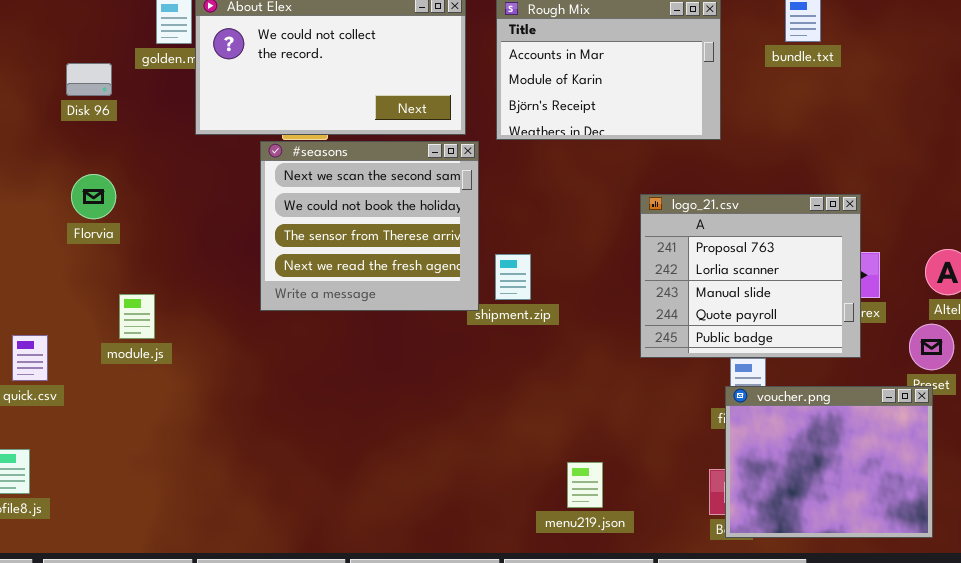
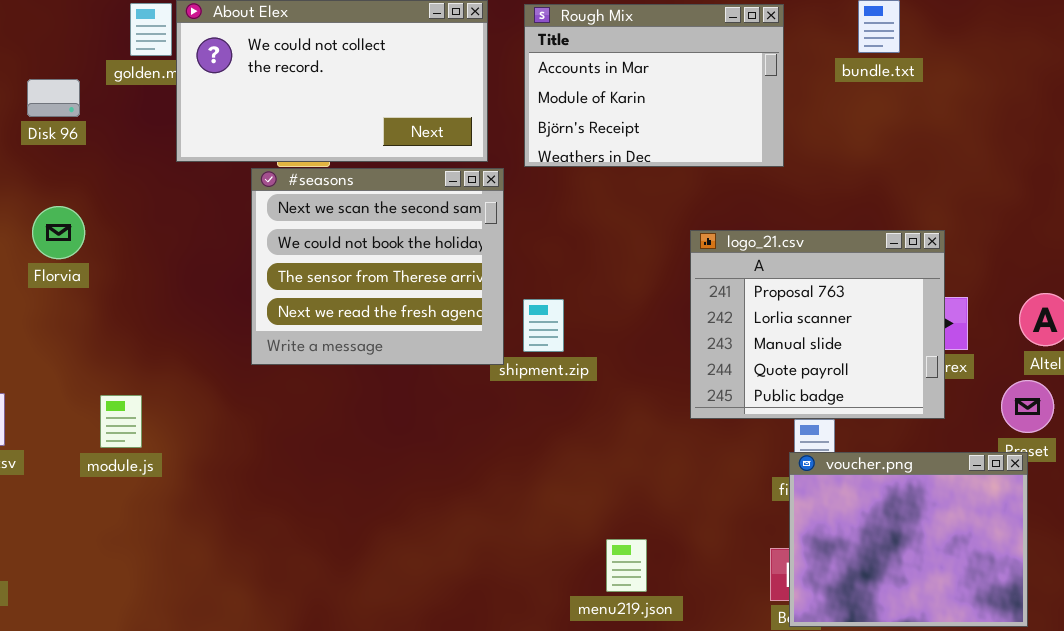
module.js: [119,294,155,339] -> [100,395,142,448], moved

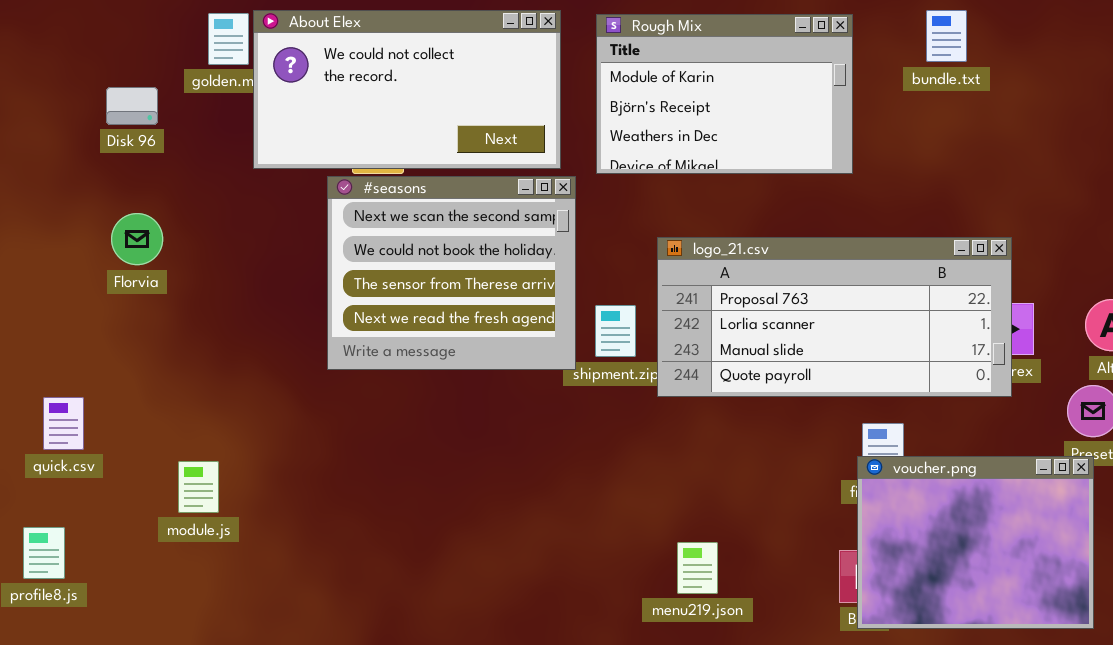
Rough Mix: [524,4,784,167] -> [596,14,853,174], scrolled down 1 row
logo_21.csv: [690,230,945,419] -> [657,237,1012,397], resized
module.js: [100,395,142,448] -> [178,461,219,513], moved

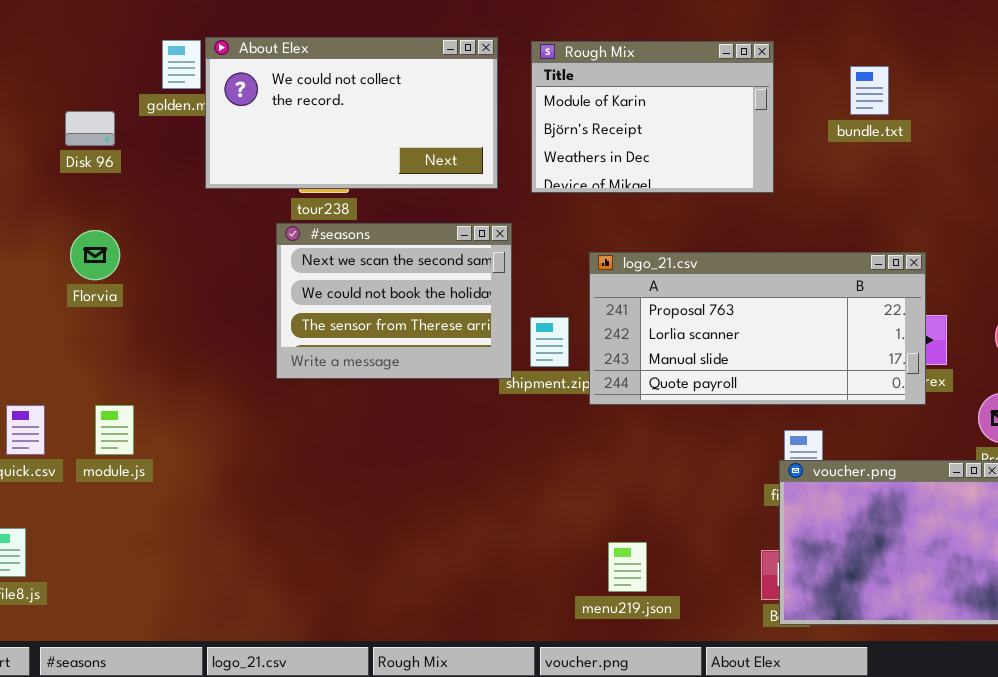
bundle.txt: [926,10,967,62] -> [850,66,889,115], moved
#seasons: [327,176,576,370] -> [276,223,512,379], resized
module.js: [178,461,219,513] -> [95,405,134,455], moved

